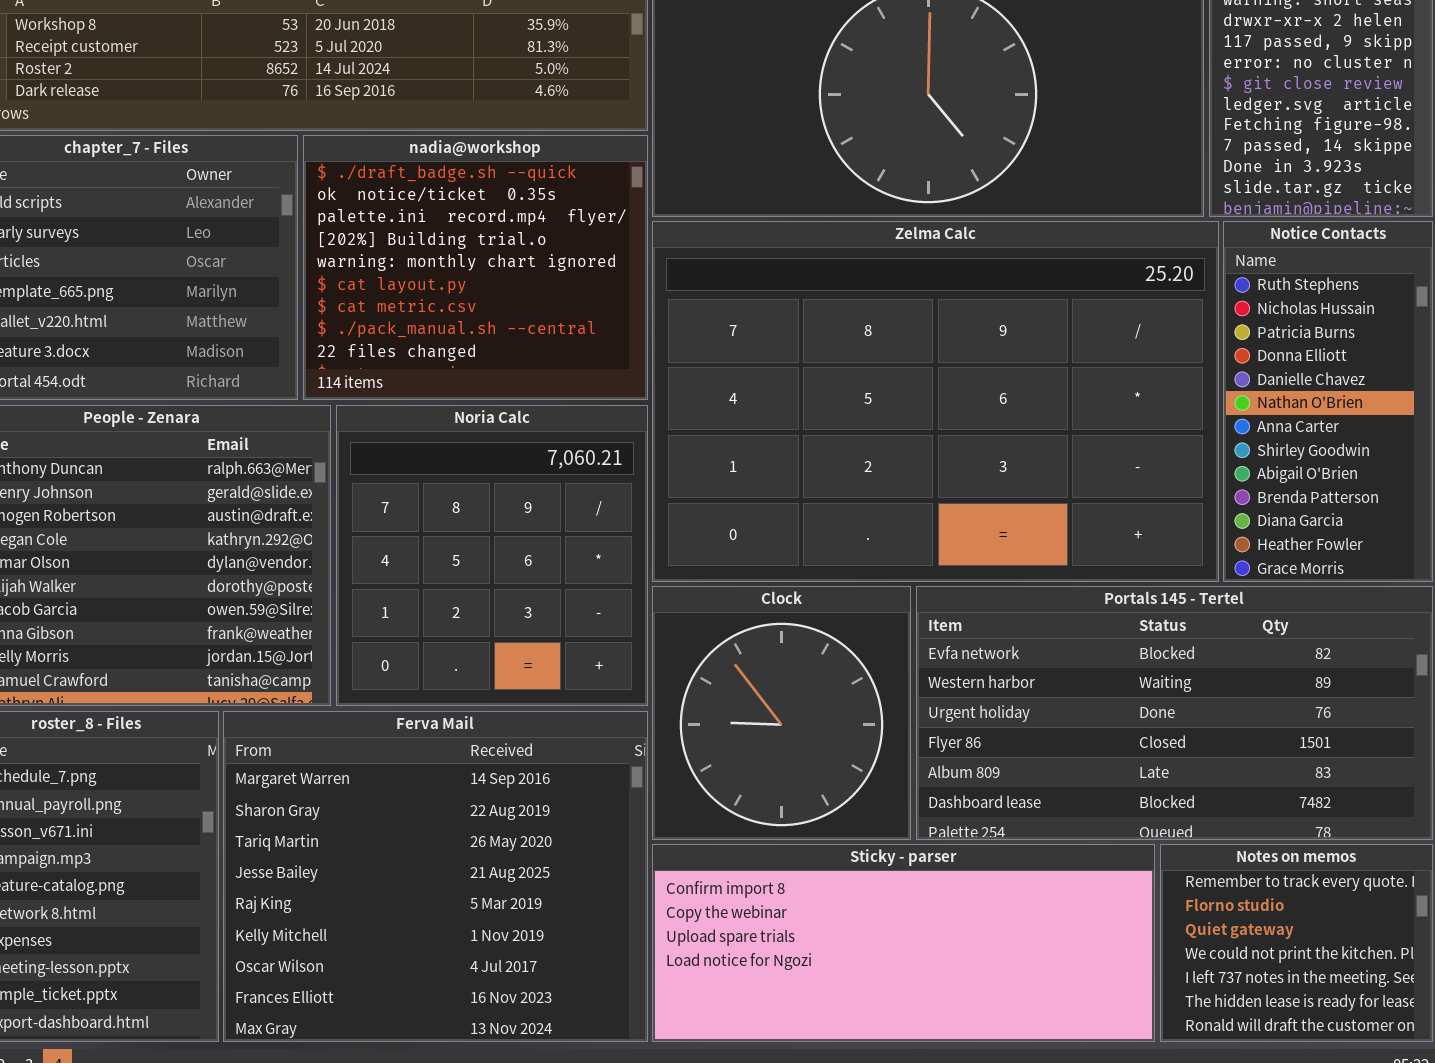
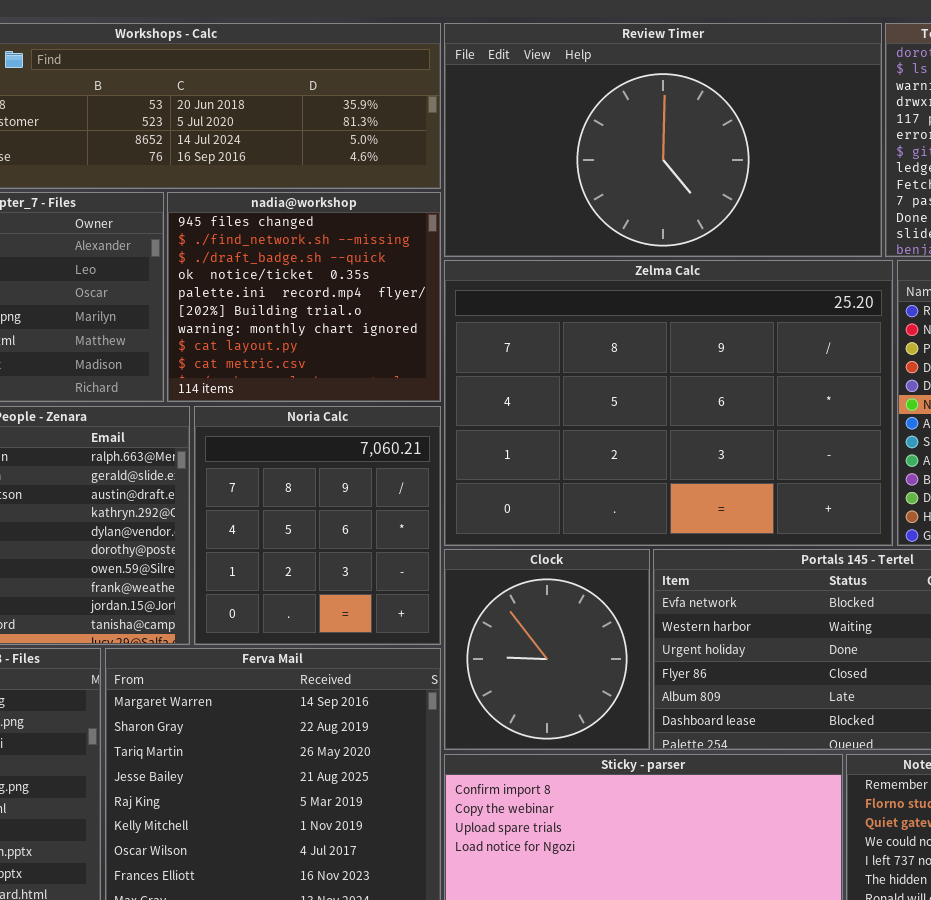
nadia@workshop: [303,135,648,400] -> [167,192,441,402], scrolled up 2 rows

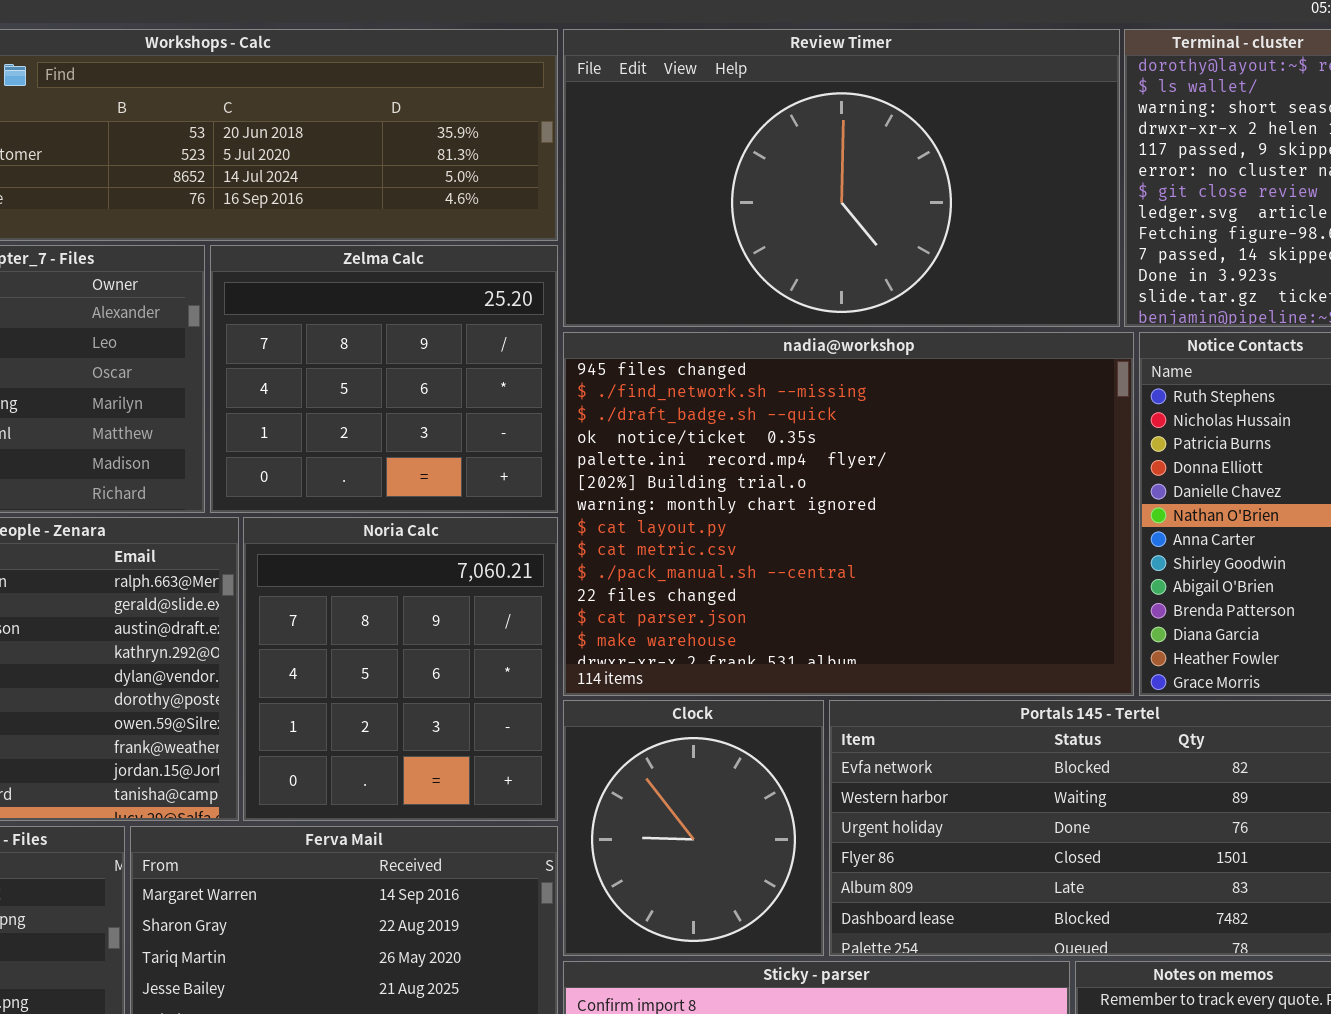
nadia@workshop: [167,192,441,402] -> [563,332,1134,696], moved, resized
Zelma Calc: [444,260,893,546] -> [210,245,558,513], moved, resized

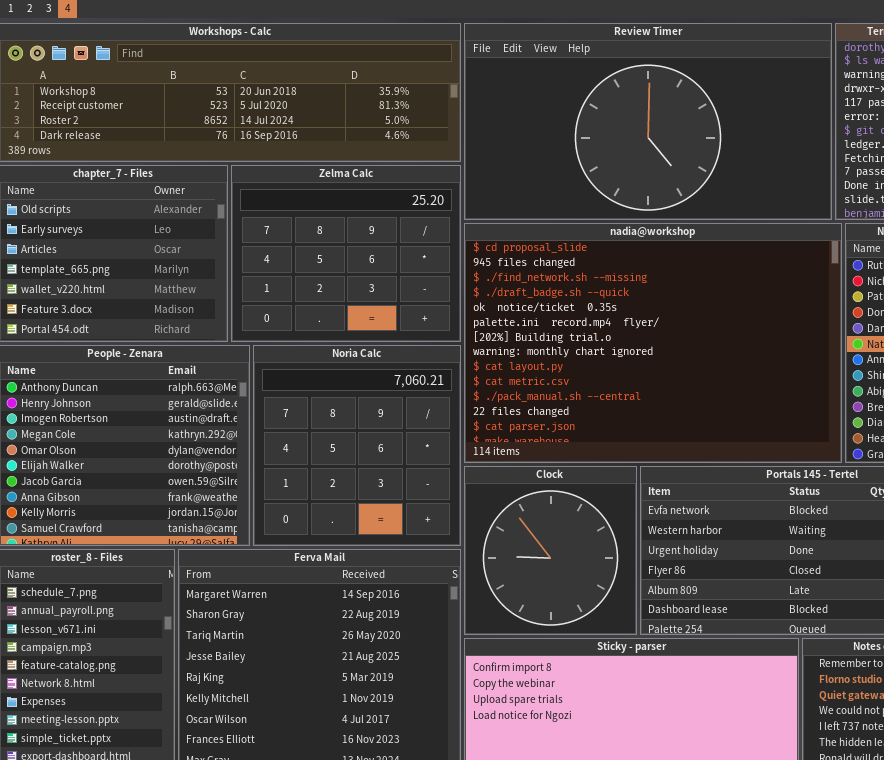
nadia@workshop: [563,332,1134,696] -> [464,223,842,463], scrolled up 1 row

